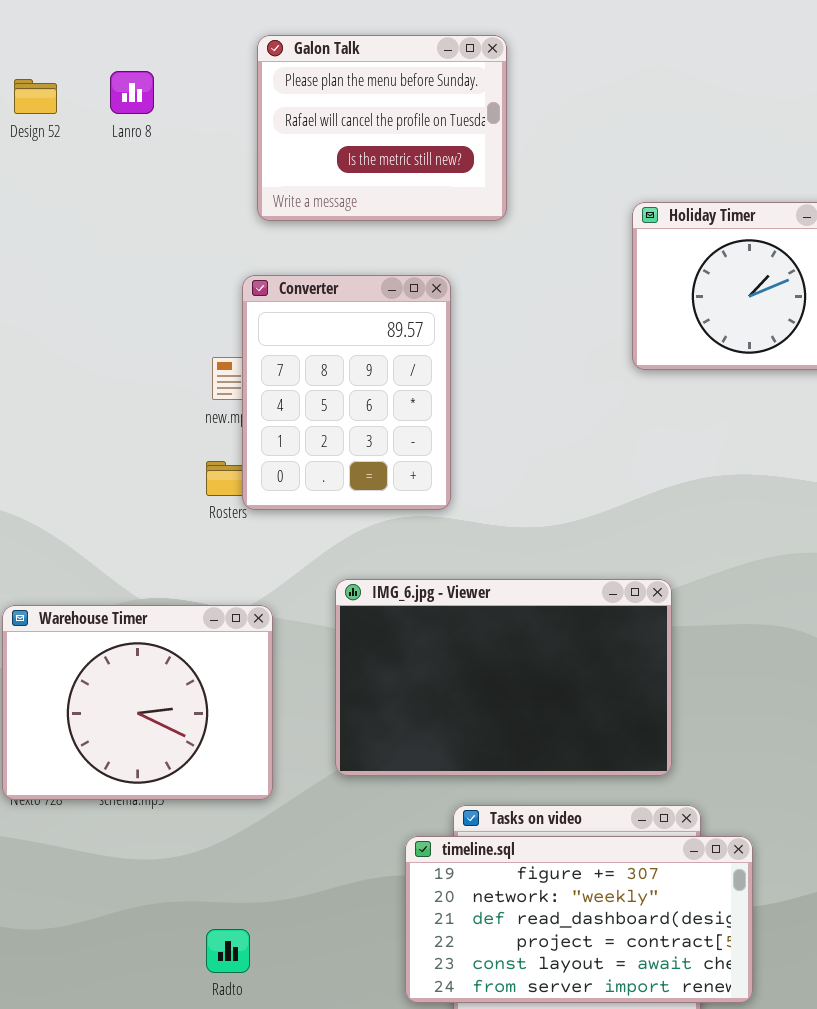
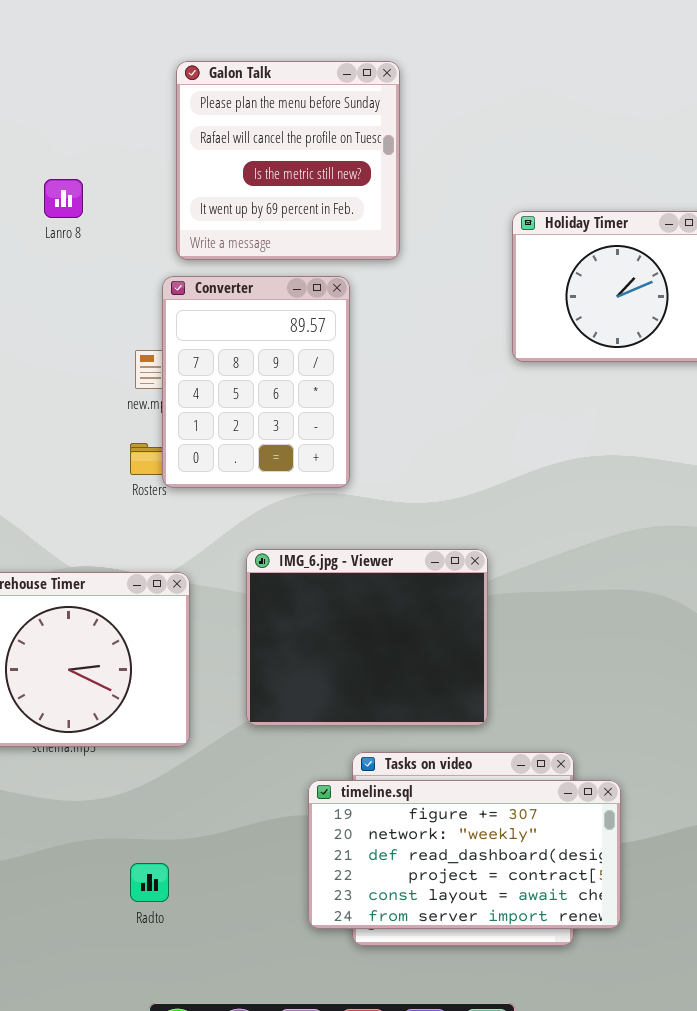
Galon Talk: [257,35,507,221] -> [176,61,400,260], resized
Lanro 8: [110,71,154,114] -> [44,179,83,218], moved
IMG_6.jpg - Viewer: [335,579,672,776] -> [246,549,488,726], resized

